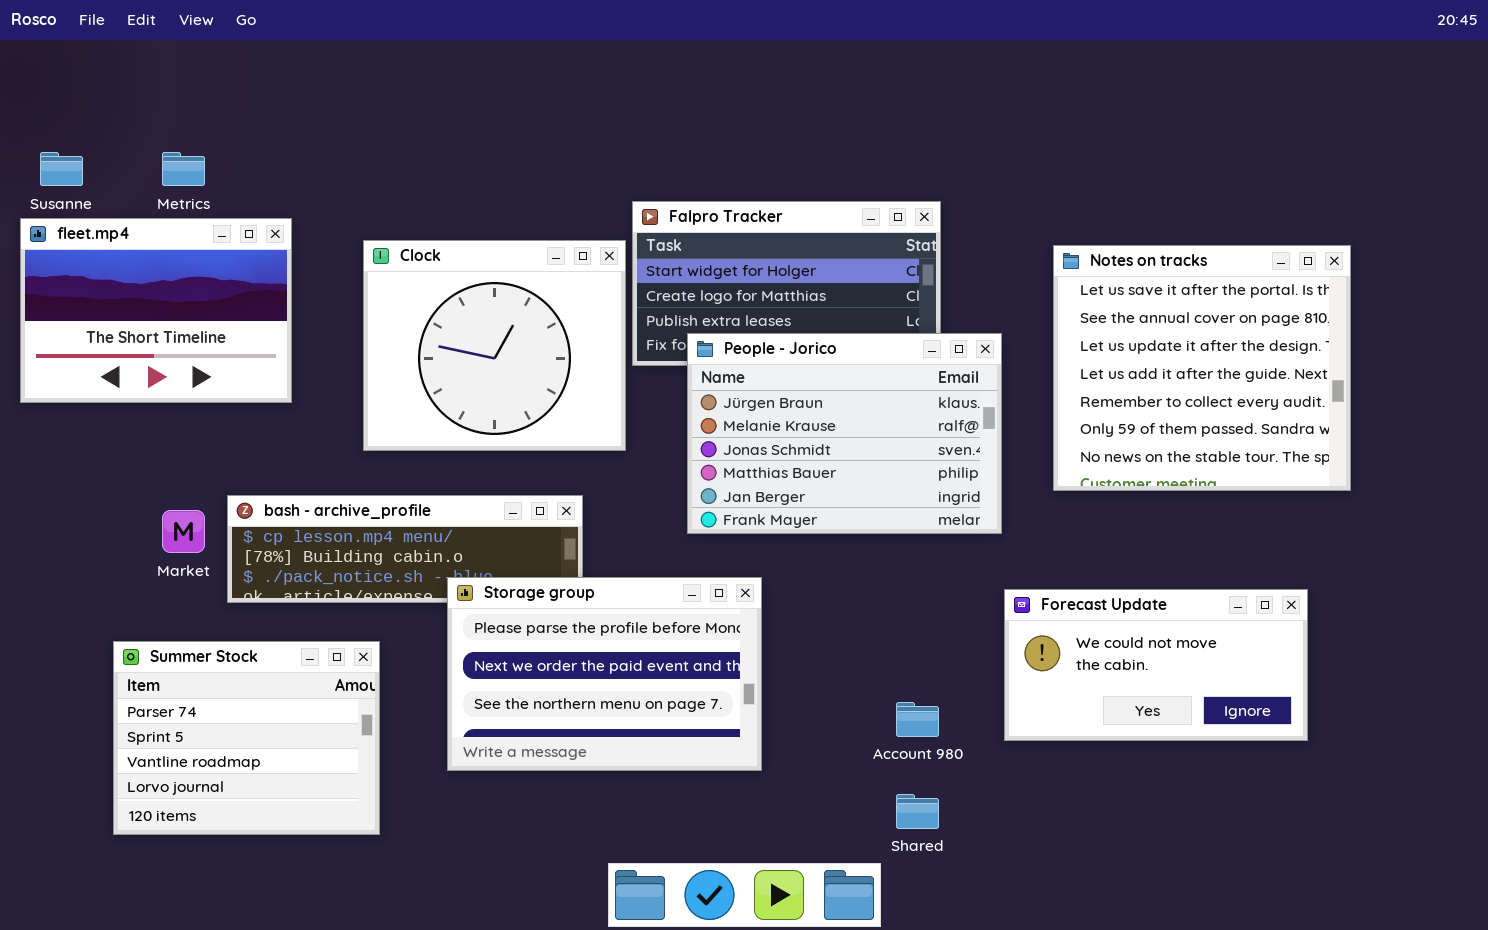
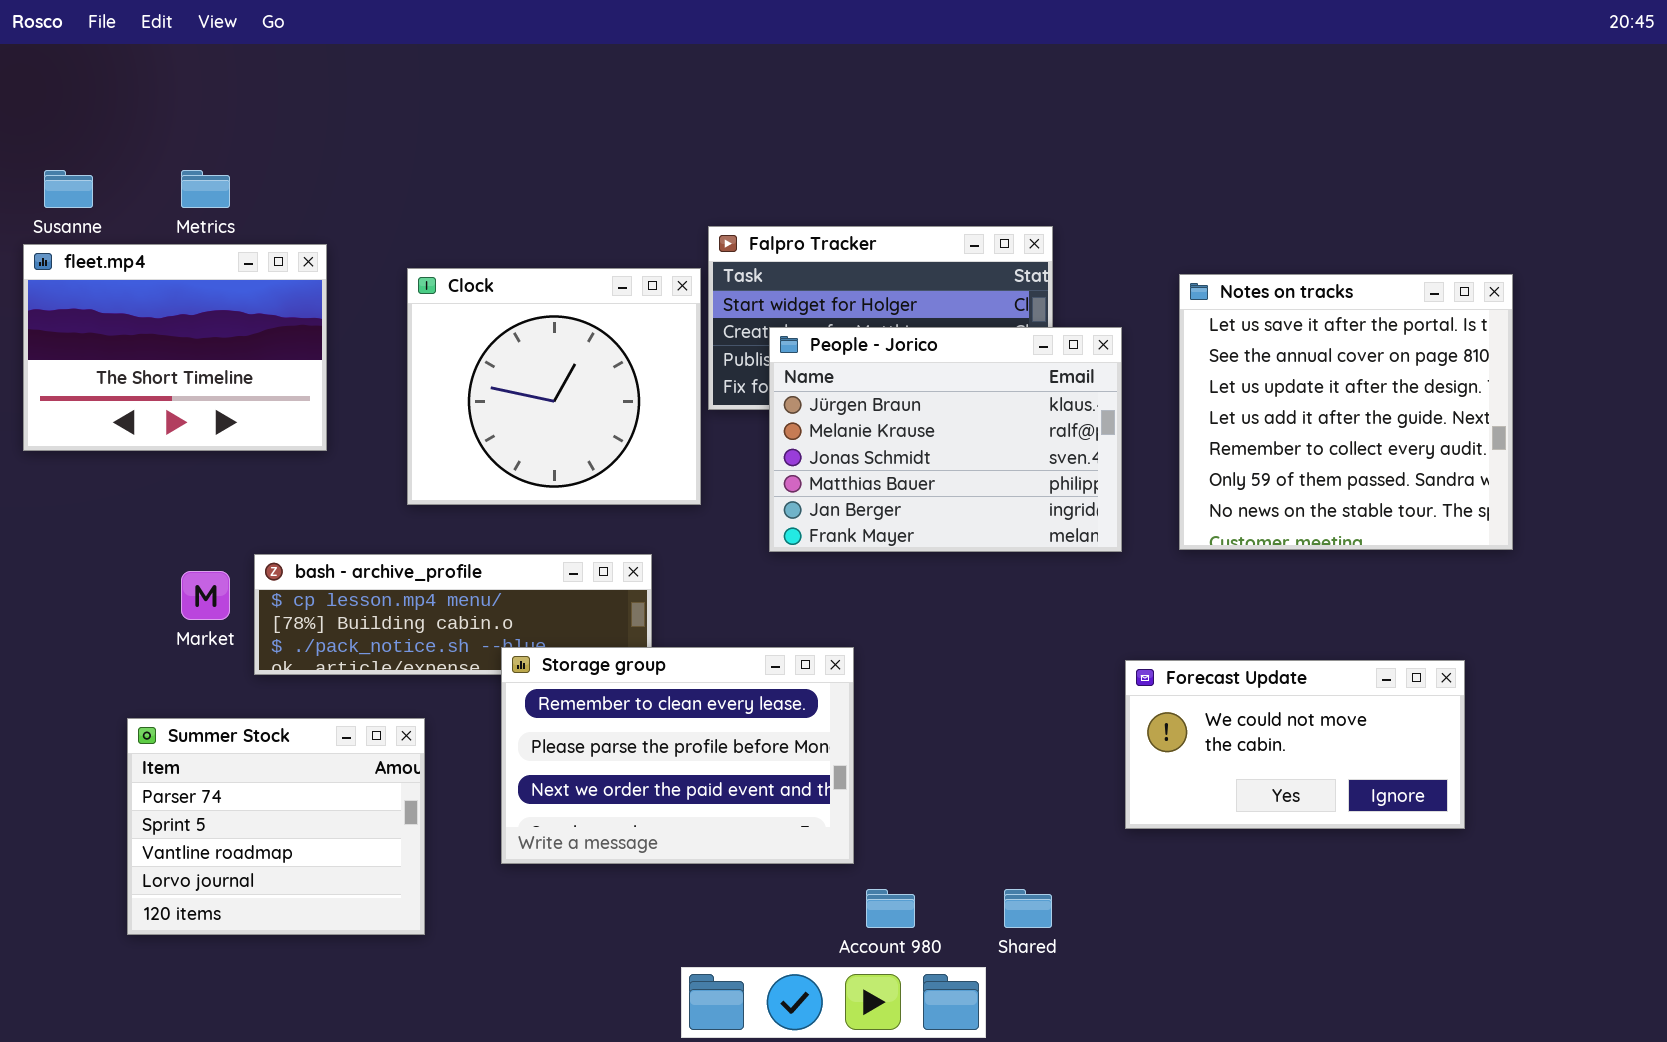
People - Jorico: [687,333,1002,534] -> [769,327,1122,552], moved
Storage group: [447,577,762,771] -> [501,647,854,864], scrolled up 1 row
Account 980: [896,702,939,737] -> [866,889,915,928], moved

